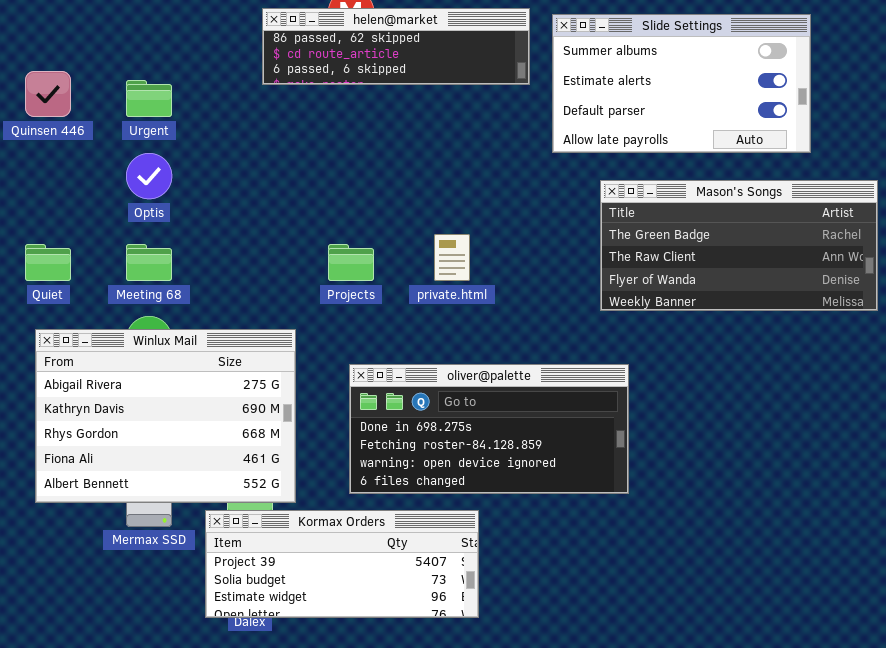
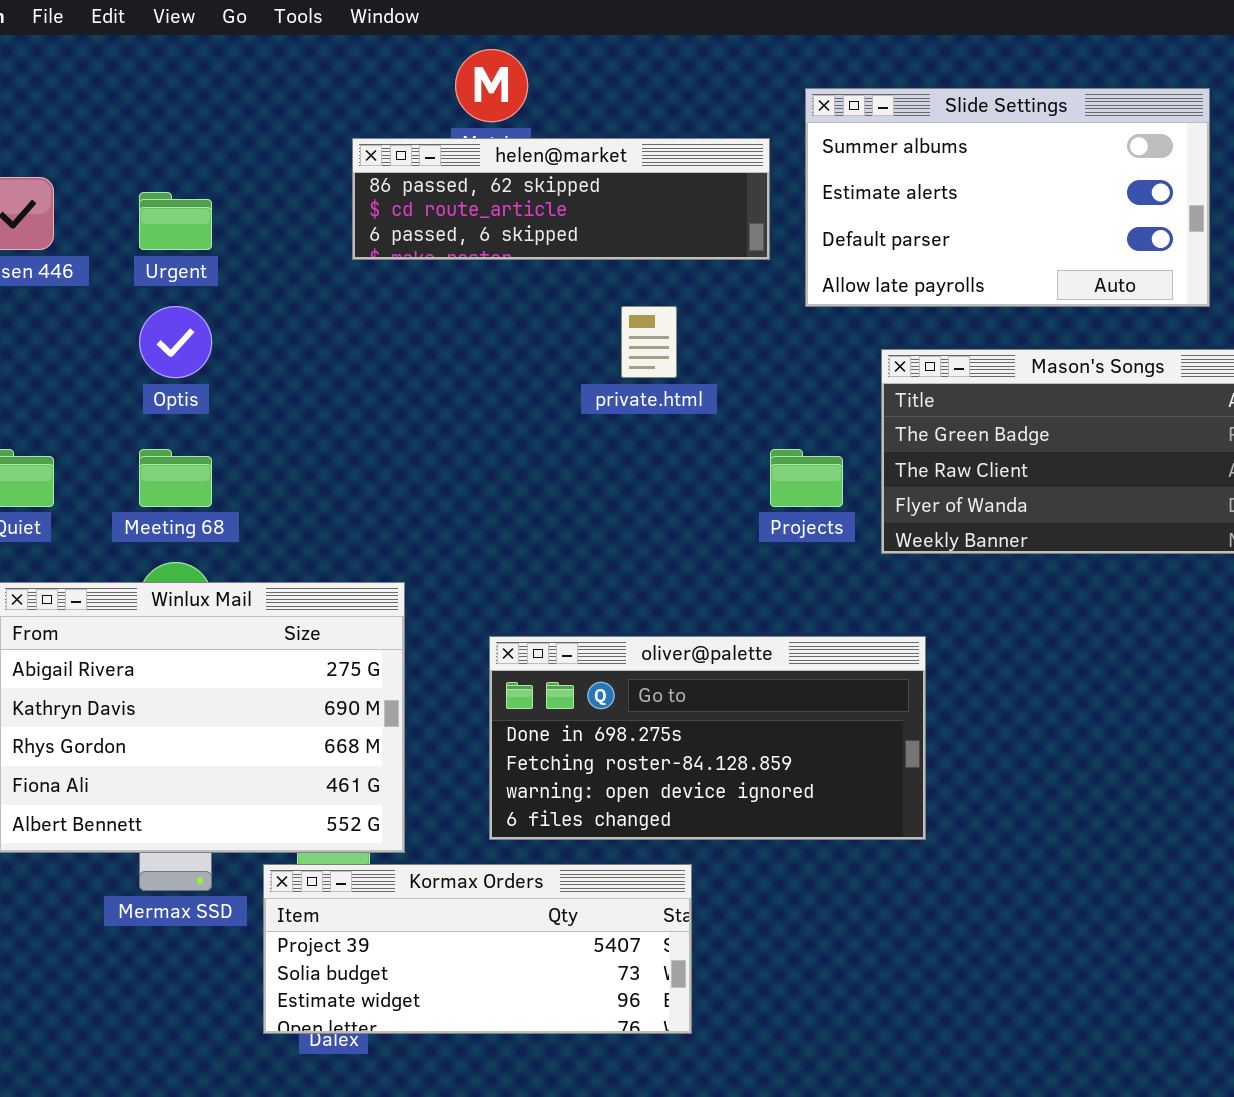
helen@market: [262,8,530,85] -> [352,138,770,260], moved
private.html: [434,234,470,281] -> [621,306,677,378], moved
Projects: [328,244,374,281] -> [770,449,843,507], moved

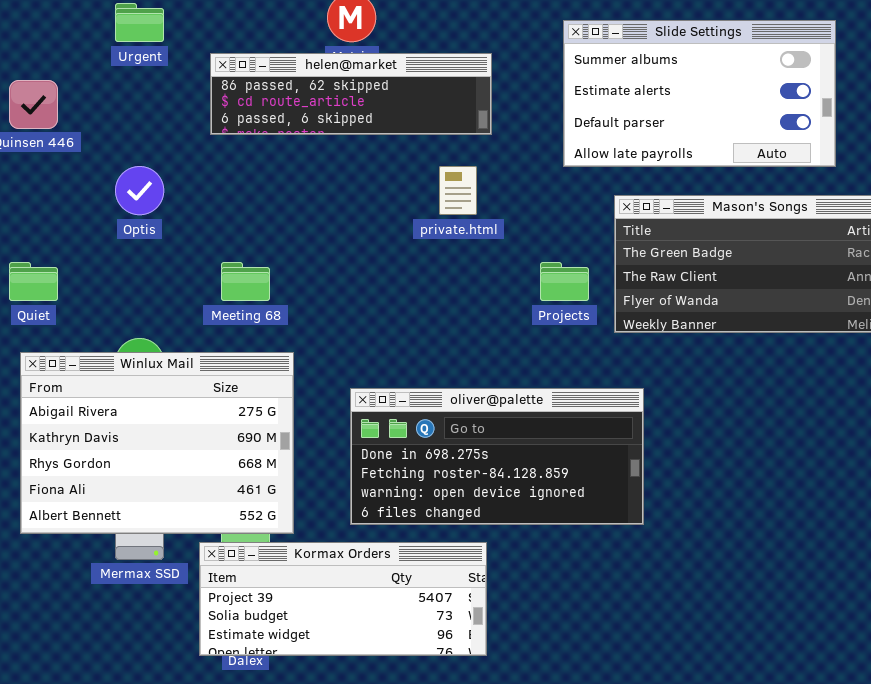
helen@market: [352,138,770,260] -> [210,53,492,135], moved
Urgent: [139,192,212,250] -> [115,3,164,42], moved
Meeting 68: [139,449,212,507] -> [221,262,270,301], moved

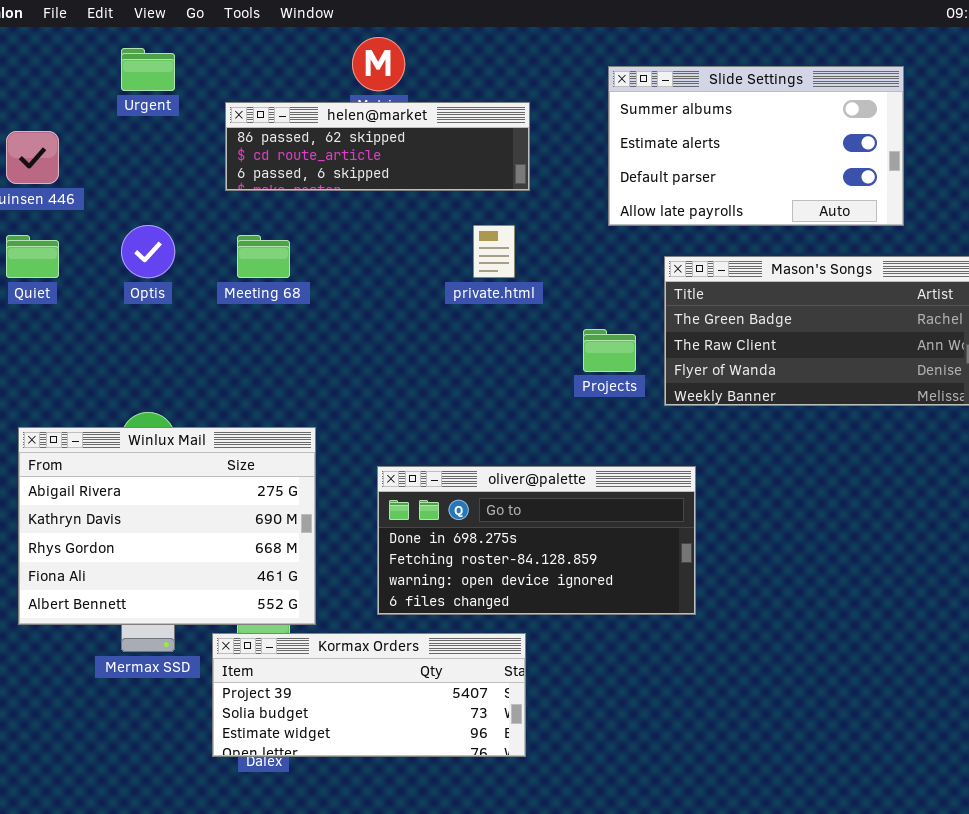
Quiet: [9,262,58,301] -> [6,235,59,278], moved
Meeting 68: [221,262,270,301] -> [237,235,290,278], moved

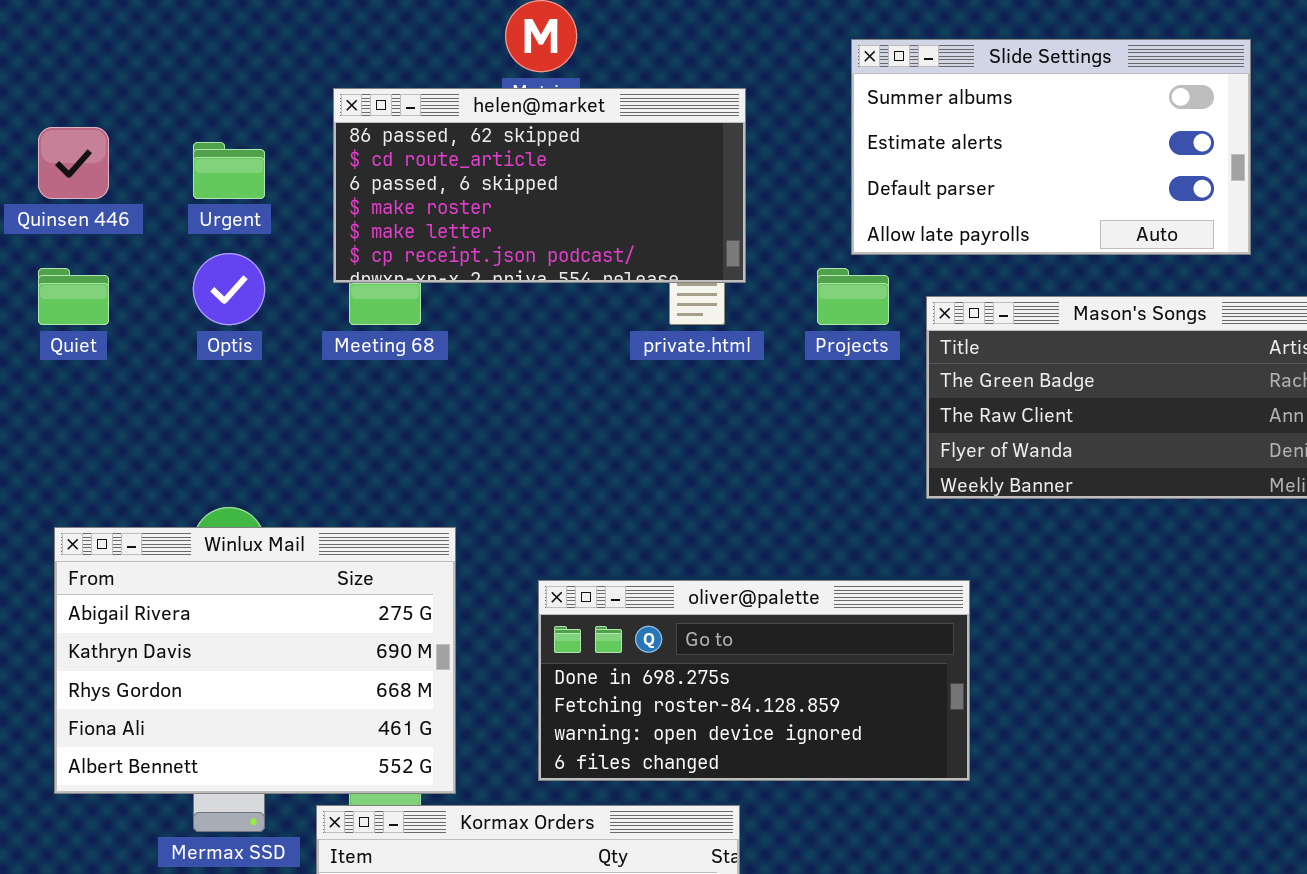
Urgent: [121,48,175,91] -> [193,142,265,199], moved
helen@market: [225,102,530,191] -> [333,88,746,283], resized
Projects: [583,329,636,372] -> [817,268,889,325], moved

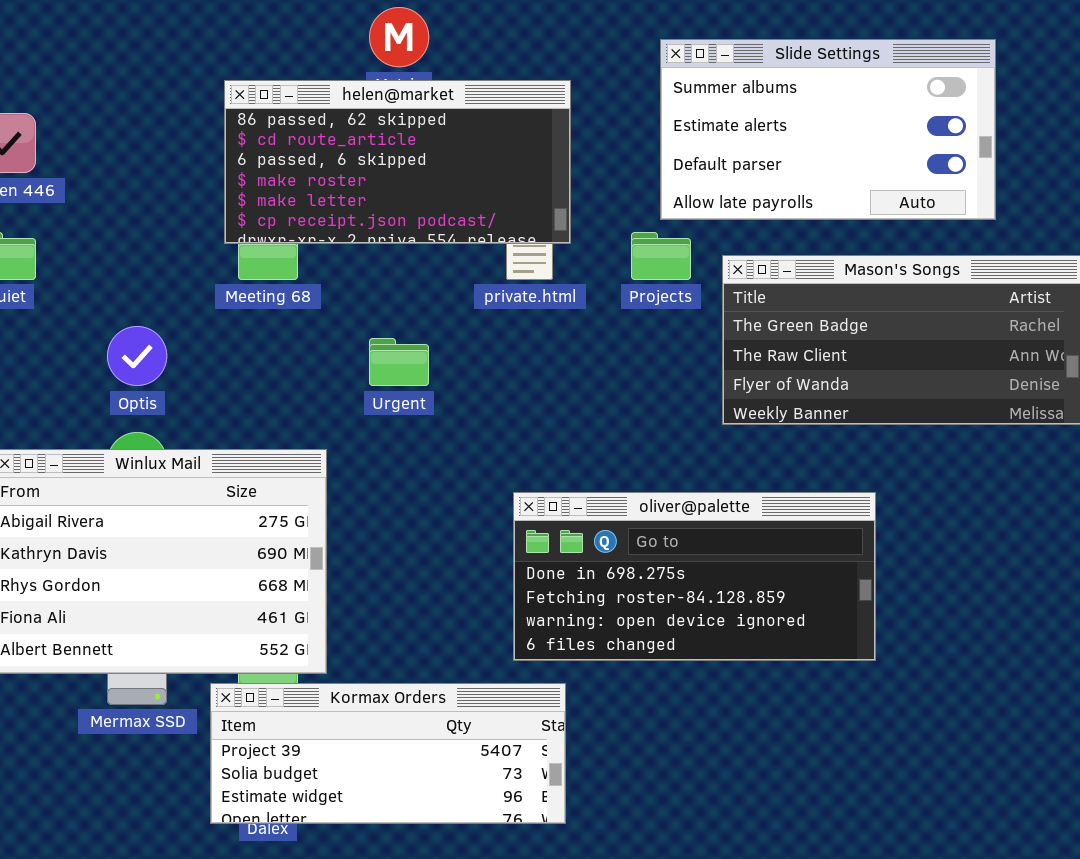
Urgent: [193,142,265,199] -> [369,338,429,386], moved
Optis: [193,253,265,325] -> [107,326,167,386], moved
oliver@palette: [538,580,970,781] -> [513,492,876,661], moved

